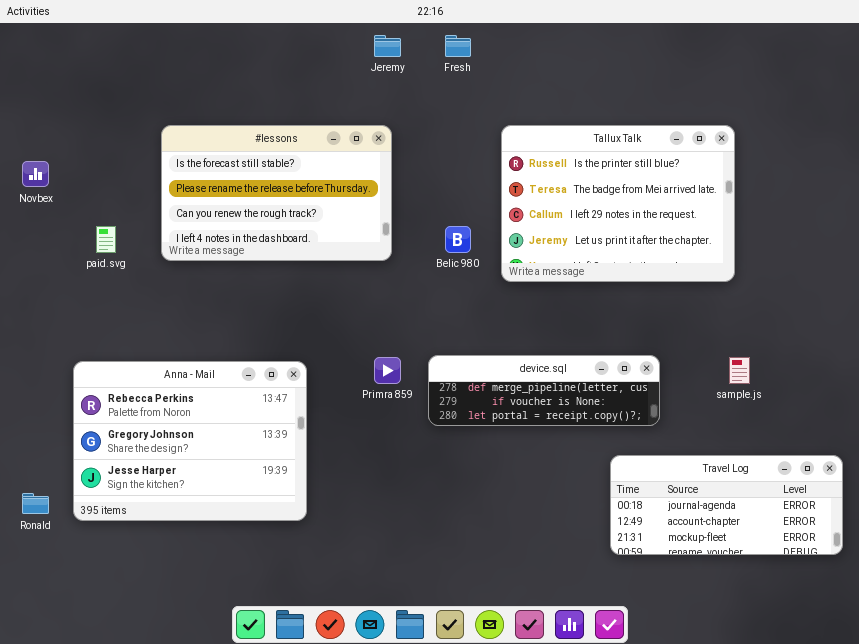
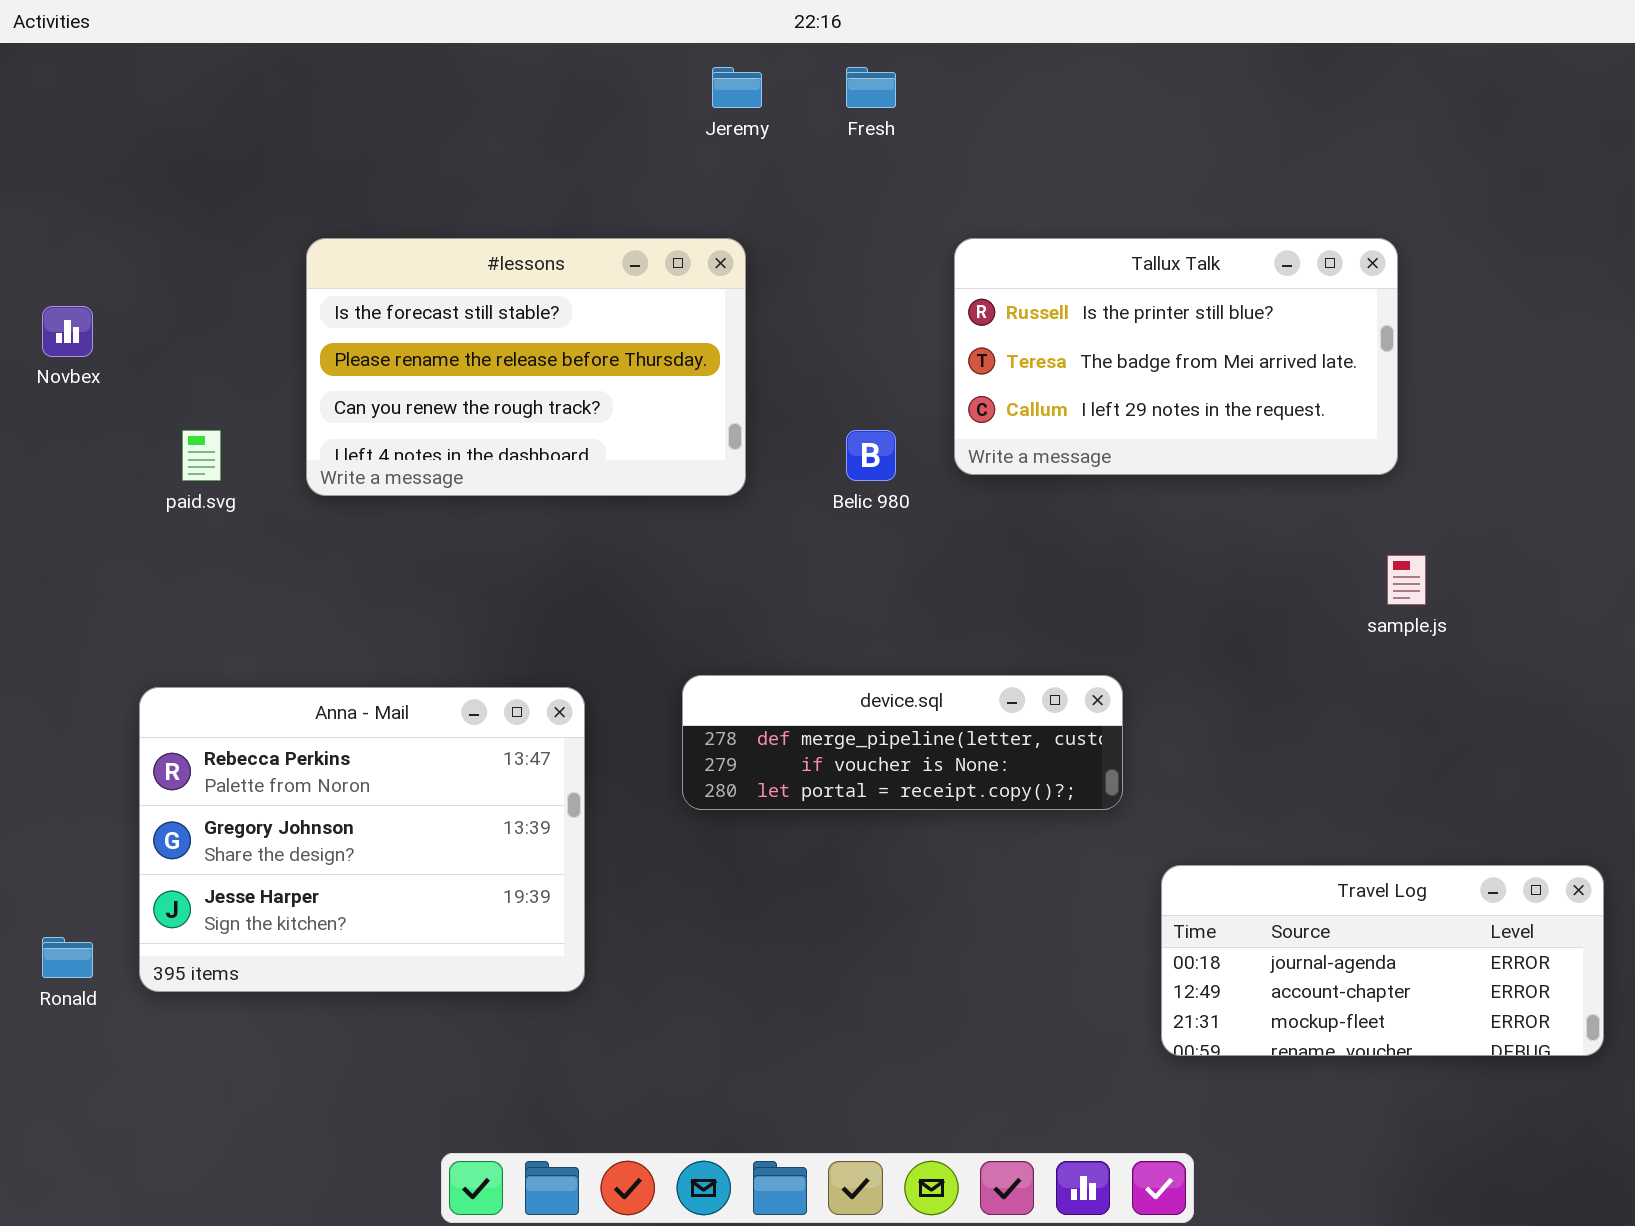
Tallux Talk: [501,125,735,282] -> [954,238,1398,475], resized
device.sql: [428,355,660,426] -> [682,675,1123,810], moved
sample.js: [729,357,750,384] -> [1387,555,1426,605], moved

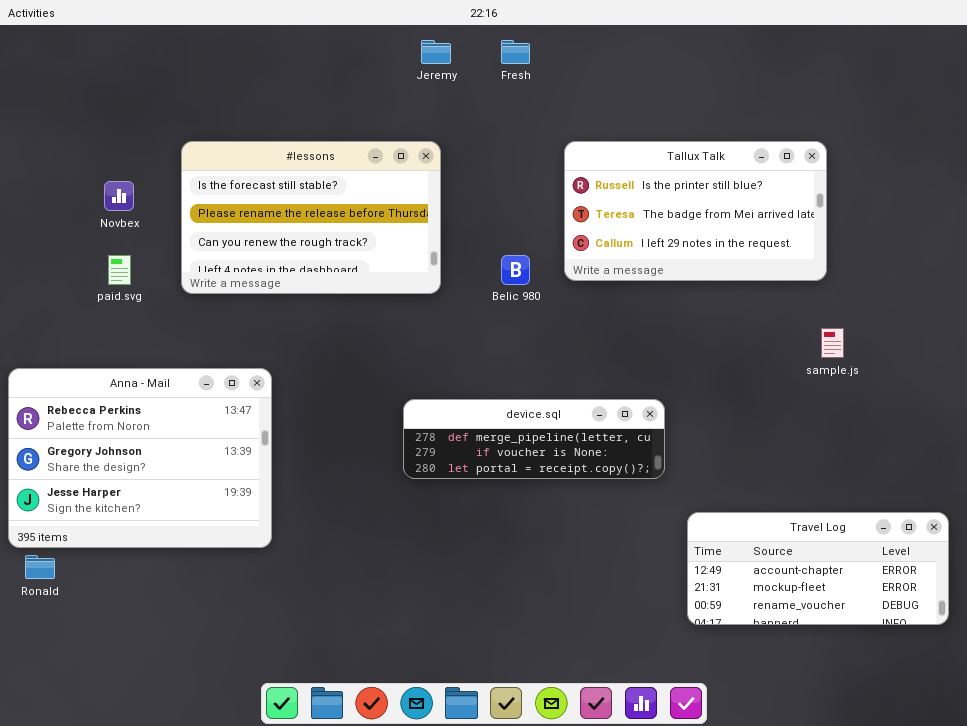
Novbex: [42,306,93,357] -> [104,181,134,211], moved
Anna - Mail: [139,687,585,992] -> [8,368,272,548], moved
Travel Log: [1161,865,1604,1056] -> [687,512,949,625], scrolled down 1 row

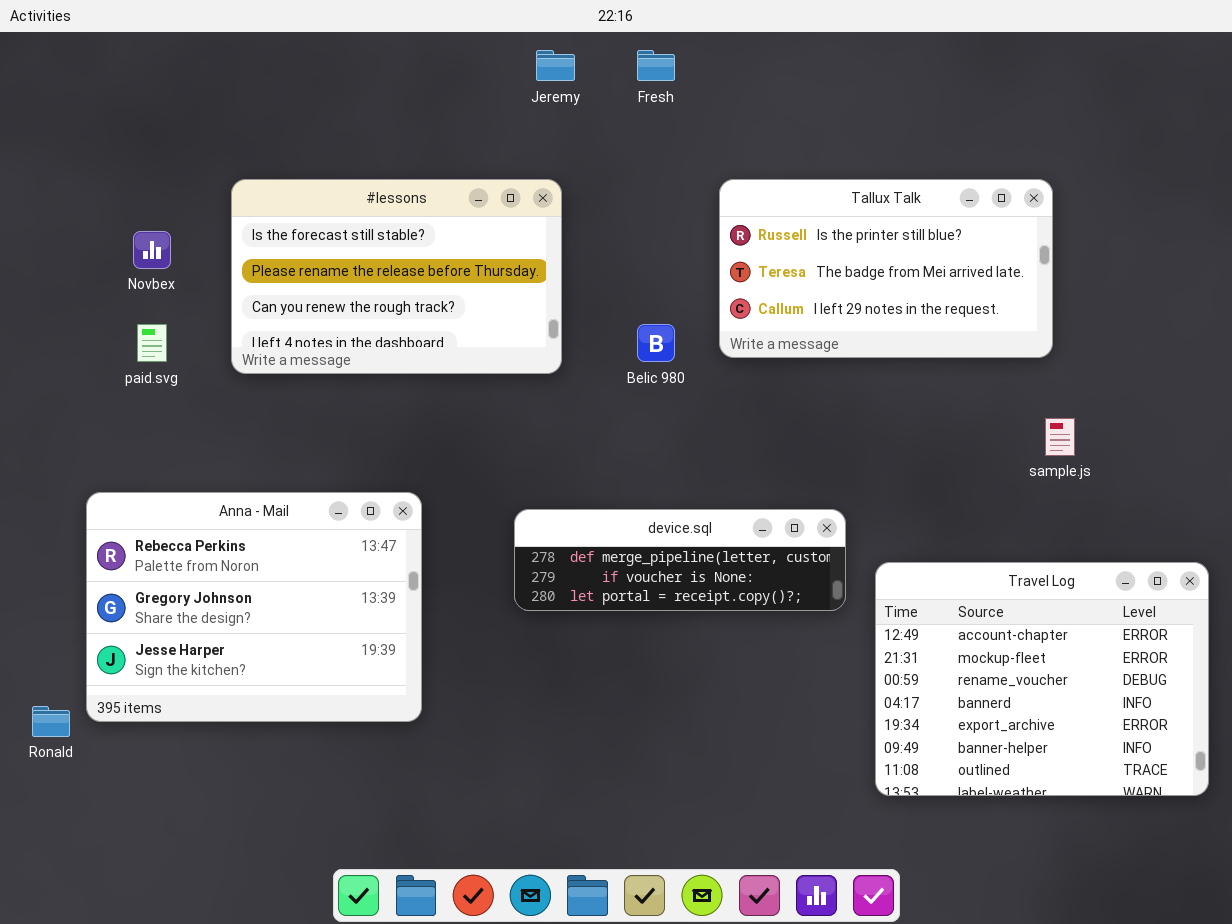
Anna - Mail: [8,368,272,548] -> [86,492,422,722], moved
Travel Log: [687,512,949,625] -> [875,562,1209,796], resized

